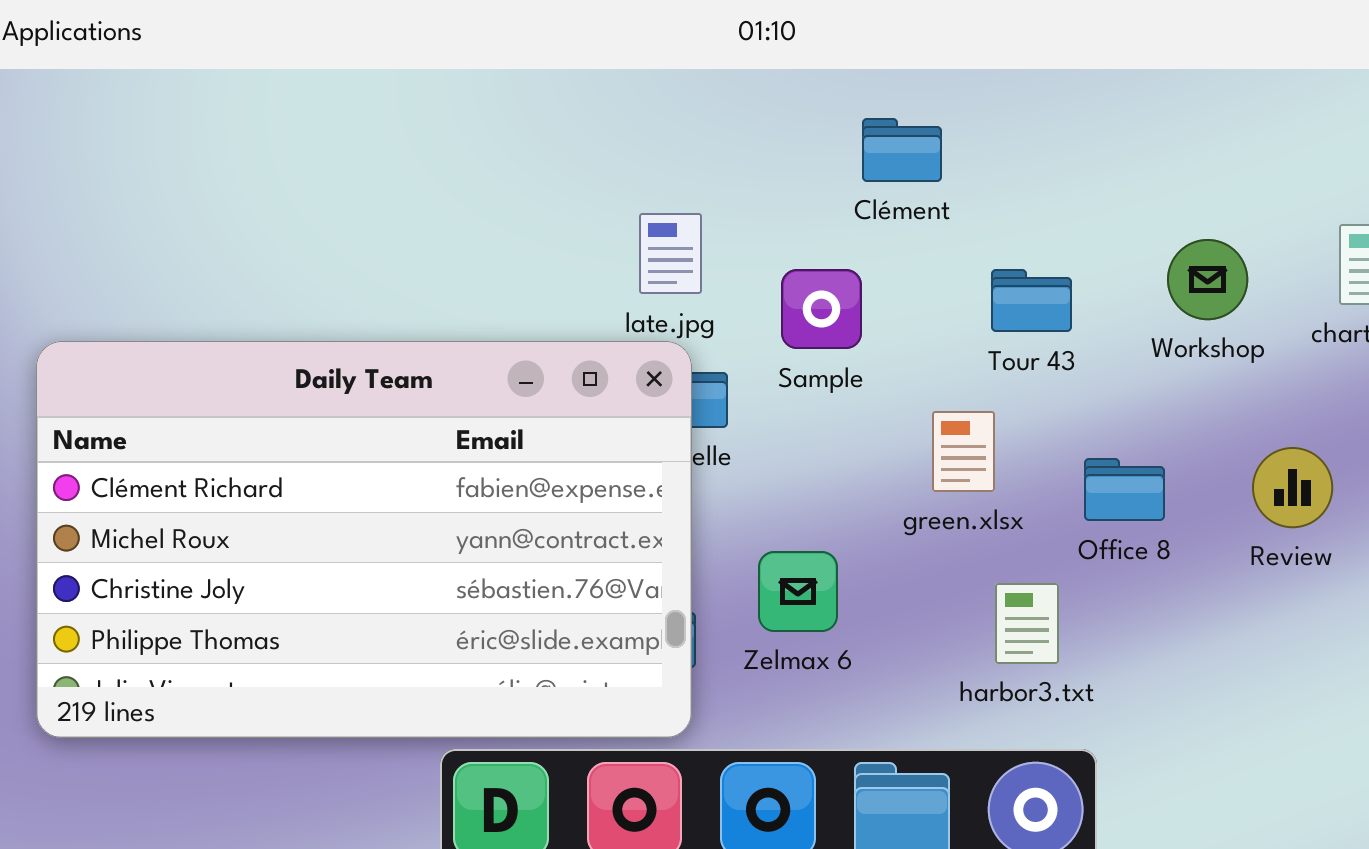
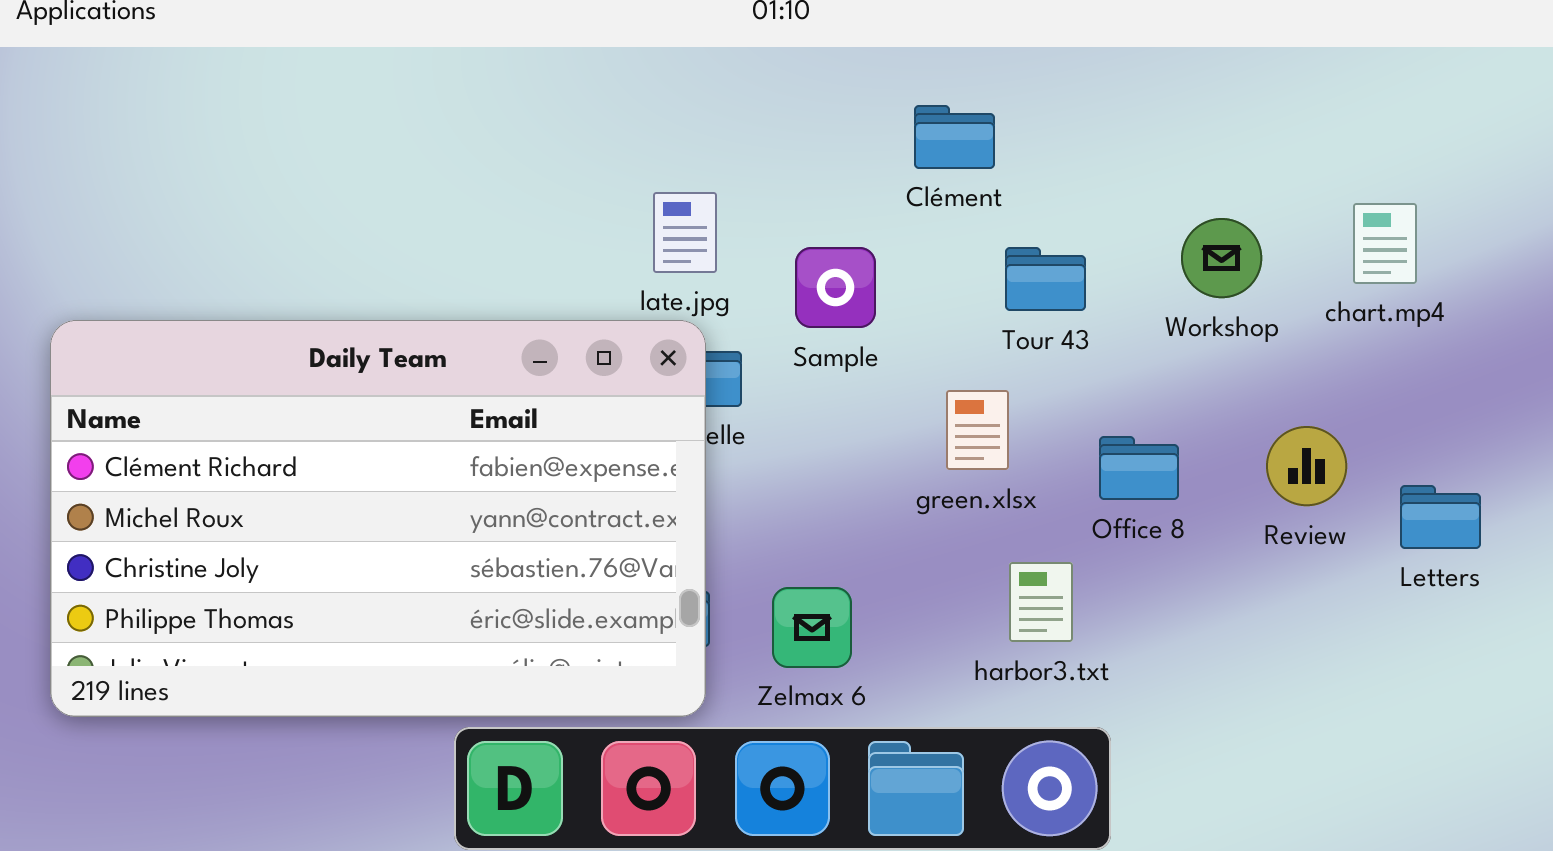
Clément: [862,118,942,182] -> [914,105,995,169], moved
Zelmax 6: [758,551,838,632] -> [772,587,852,668], moved

